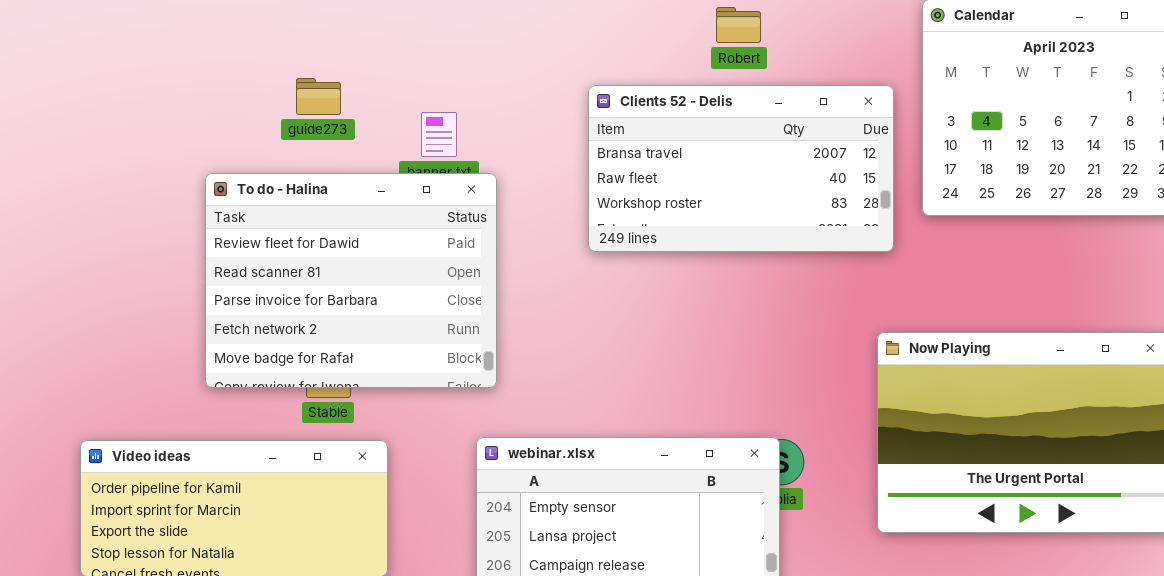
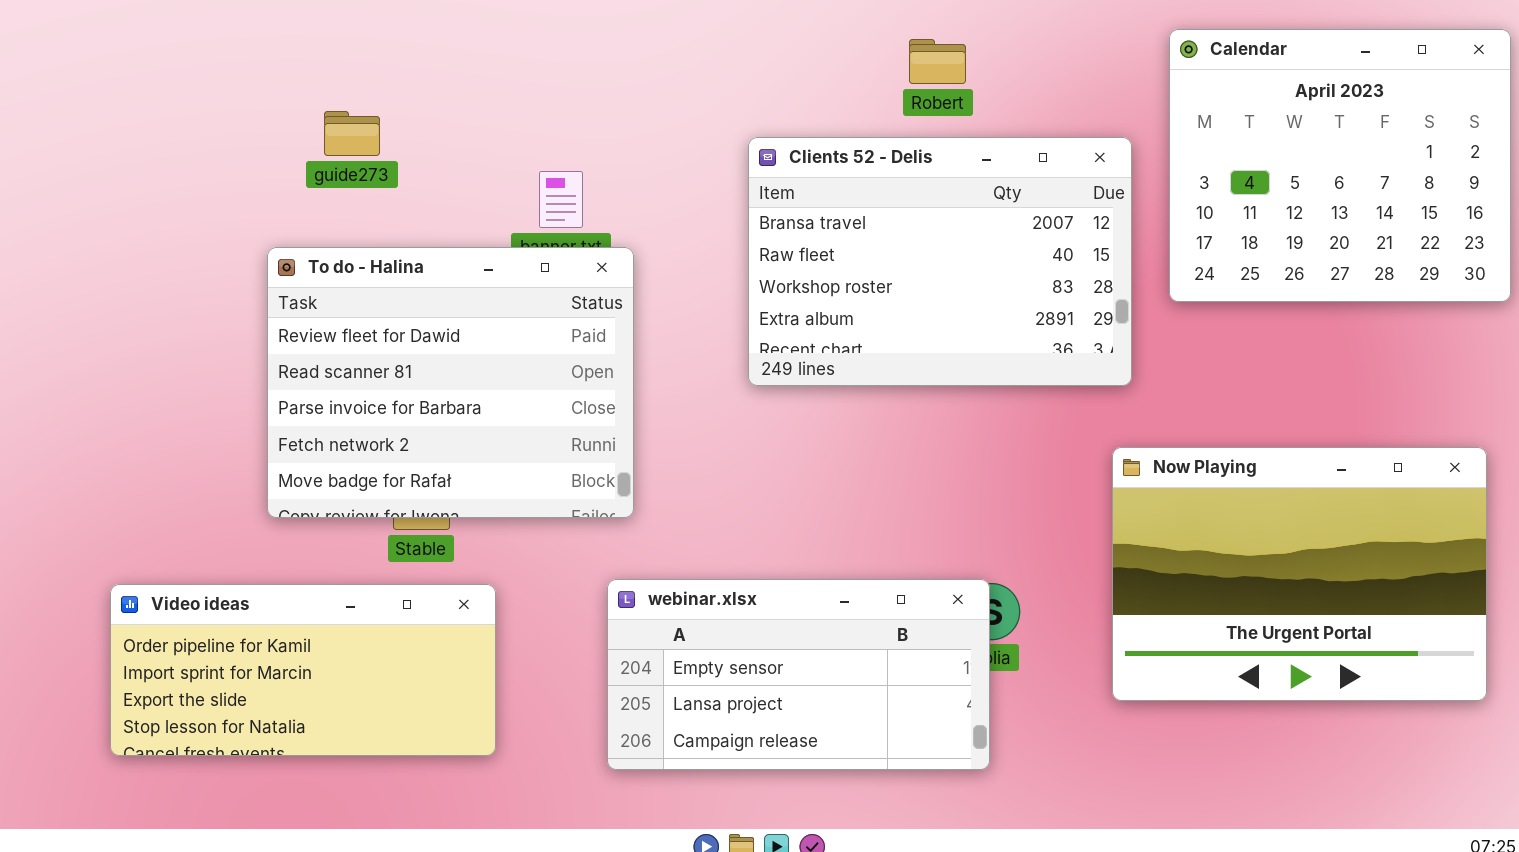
guide273: [296,78,341,115] -> [324,111,380,156], moved
Clients 52 - Delis: [588,85,894,252] -> [748,137,1132,386], resized

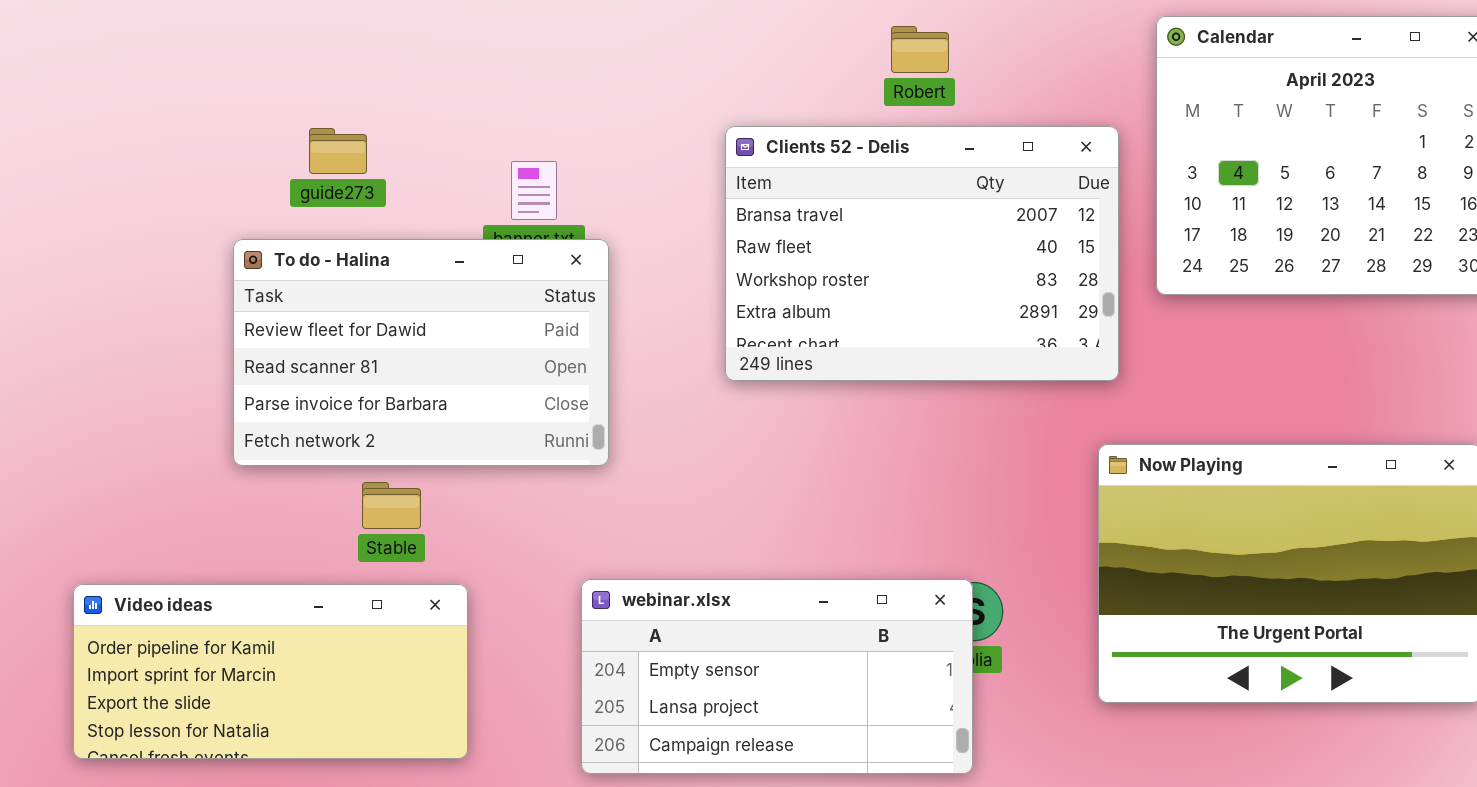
guide273: [324,111,380,156] -> [309,128,367,174], moved
To do - Halina: [267,247,634,518] -> [233,239,609,466], resized

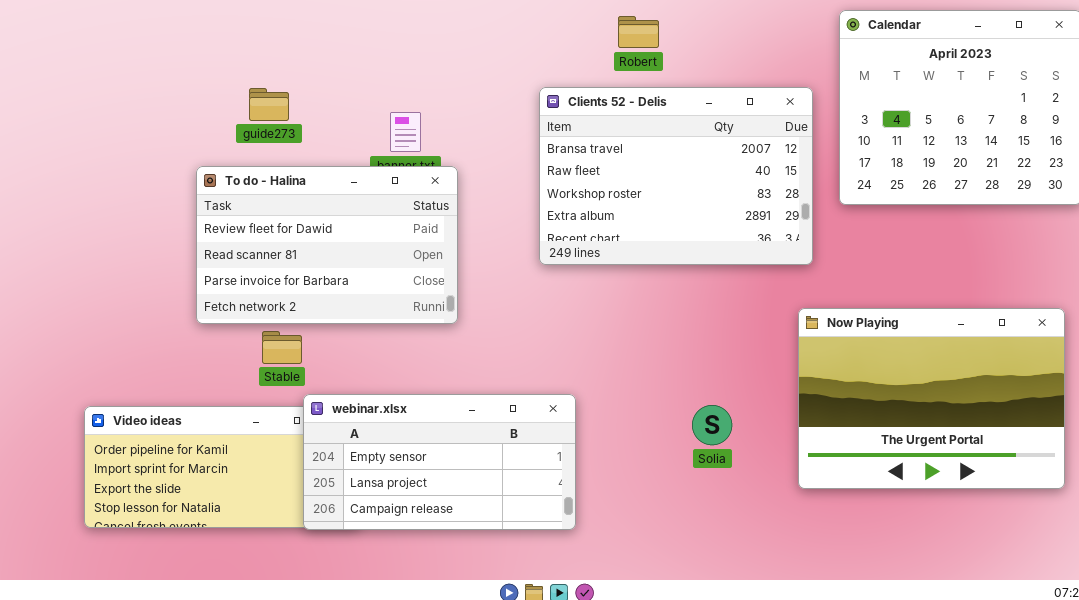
Robert: [891,26,949,73] -> [618,16,659,48], moved
Stable: [362,482,421,529] -> [262,331,302,364], moved
webinar.xlsx: [581,579,973,774] -> [303,394,576,530], moved

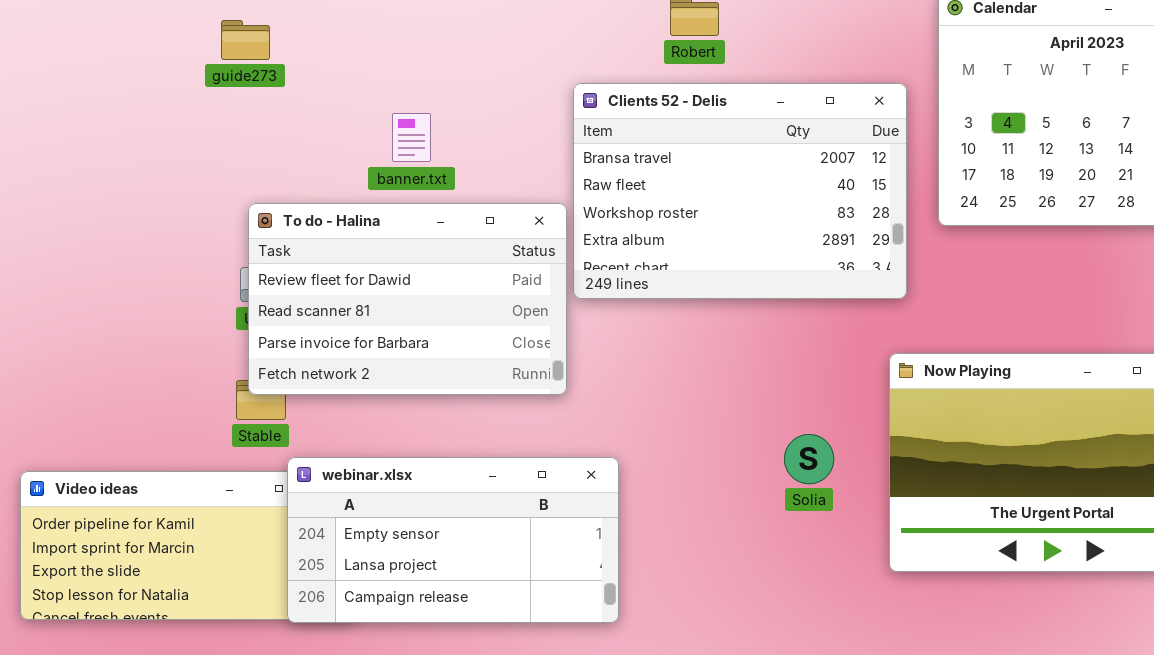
guide273: [249,88,289,121] -> [221,20,270,60], moved
To do - Halina: [196,166,458,324] -> [248,203,567,395], moved
Solia: [692,405,732,445] -> [784,434,834,484], moved

